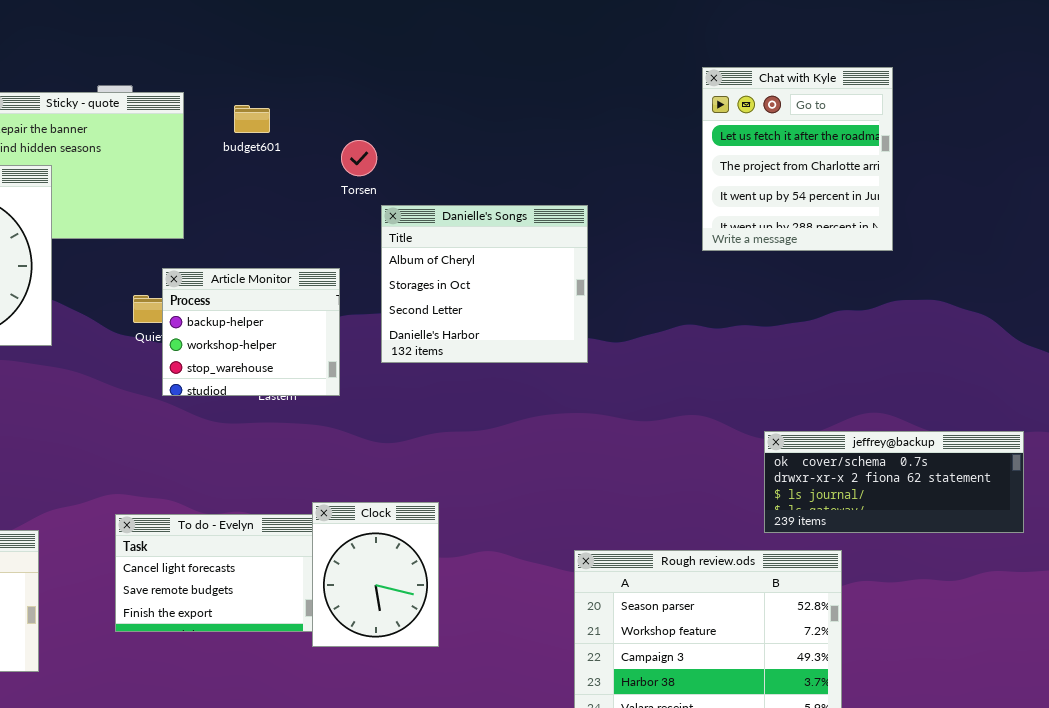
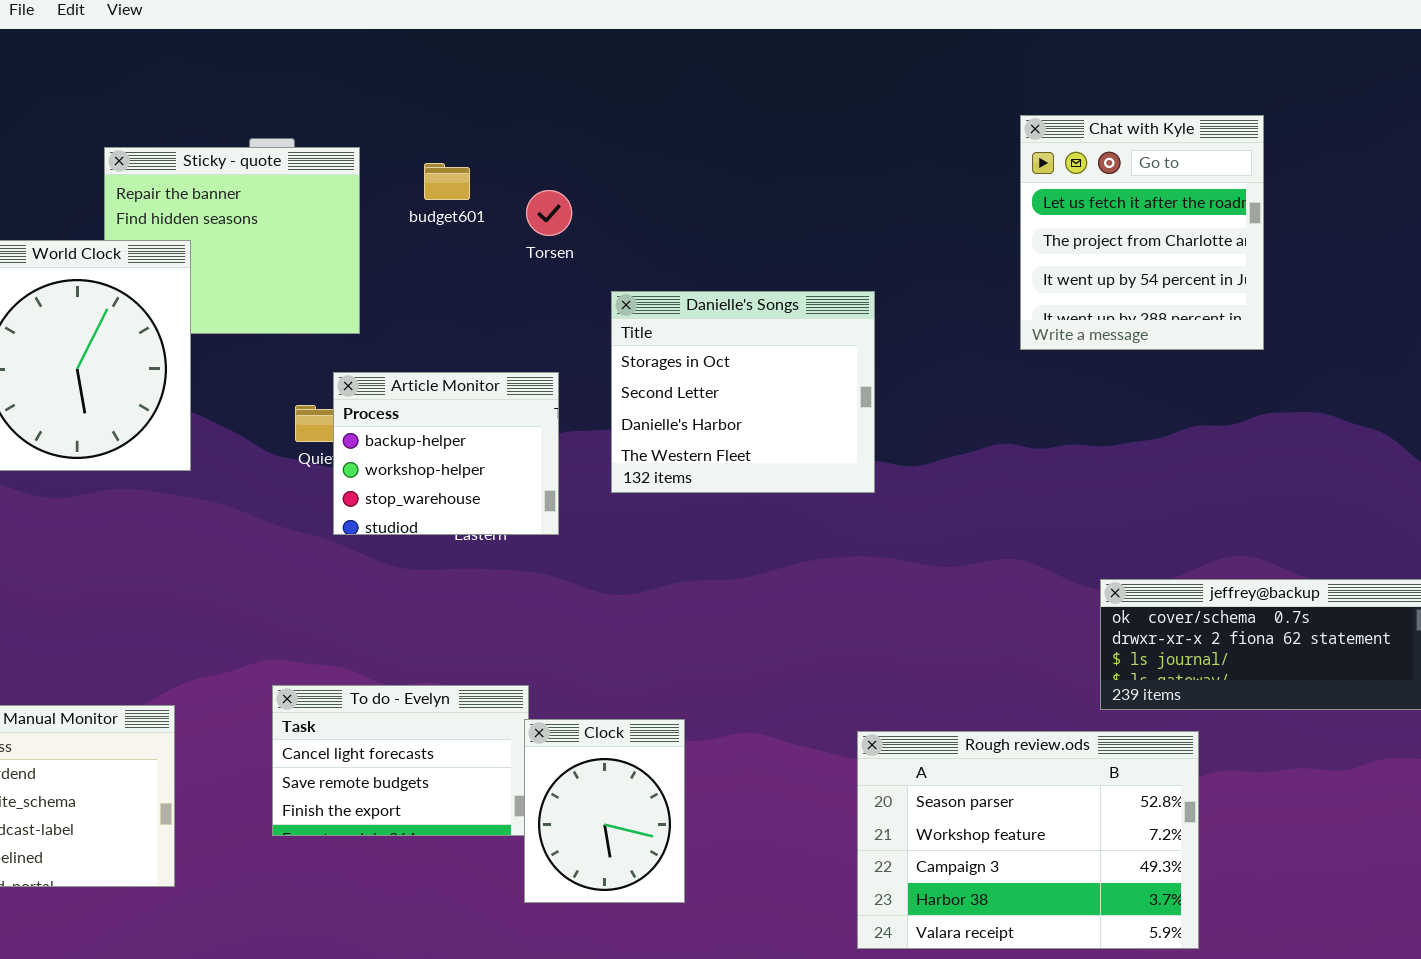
Torsen: [341,140,377,176] -> [526,190,572,236], moved
Danielle's Songs: [381,205,588,363] -> [611,291,875,493], scrolled down 1 row
Clock: [312,502,439,647] -> [524,719,685,903], moved

